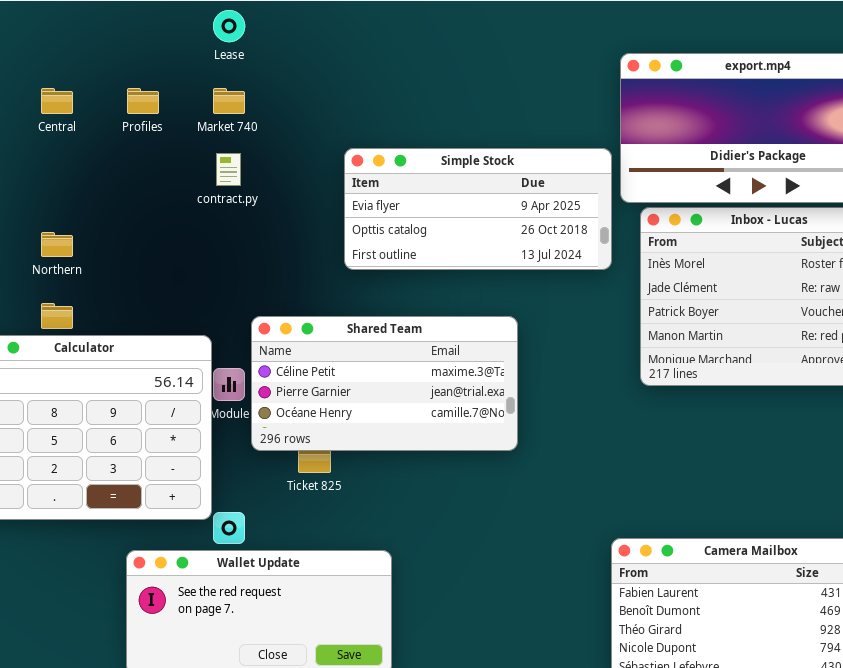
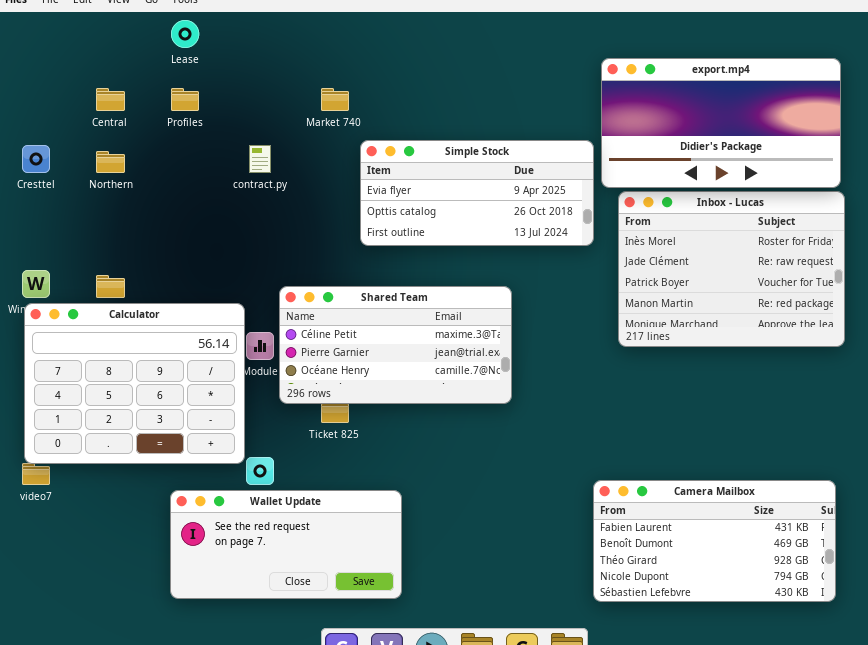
Lease: [213,10,245,42] -> [171,20,199,48], moved
Market 740: [213,88,245,114] -> [321,88,349,111], moved
Northern: [41,232,73,257] -> [96,151,125,173], moved

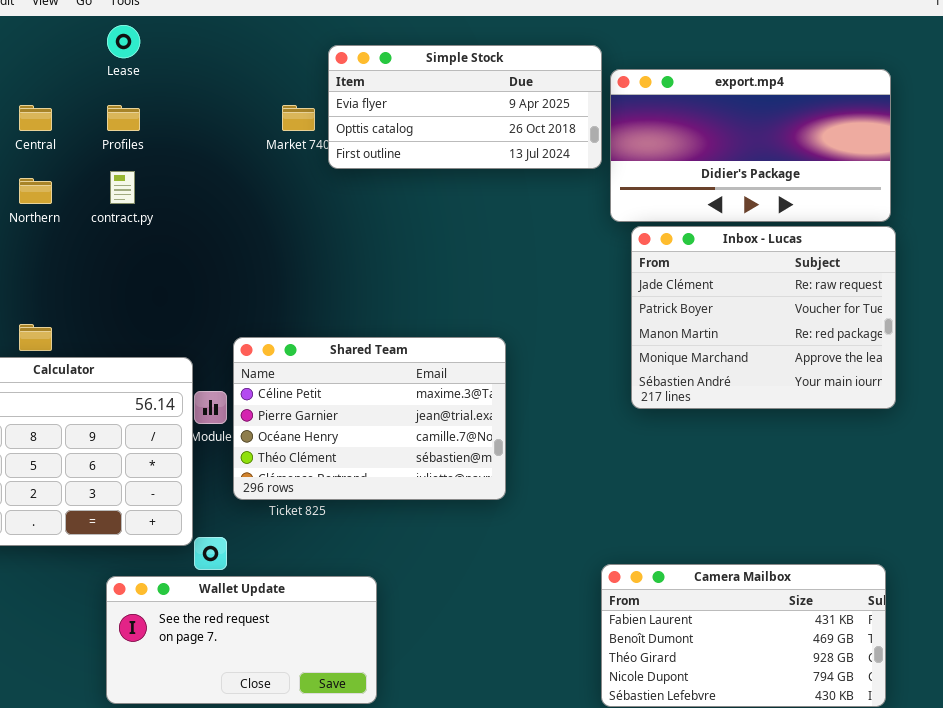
Simple Stock: [360,140,594,246] -> [328,45,602,169], moved
contract.py: [249,145,271,173] -> [110,171,135,204], moved
Inbox - Lucas: [618,191,845,347] -> [631,226,896,409], scrolled down 1 row
Shared Team: [279,286,512,404] -> [233,337,506,500], resized

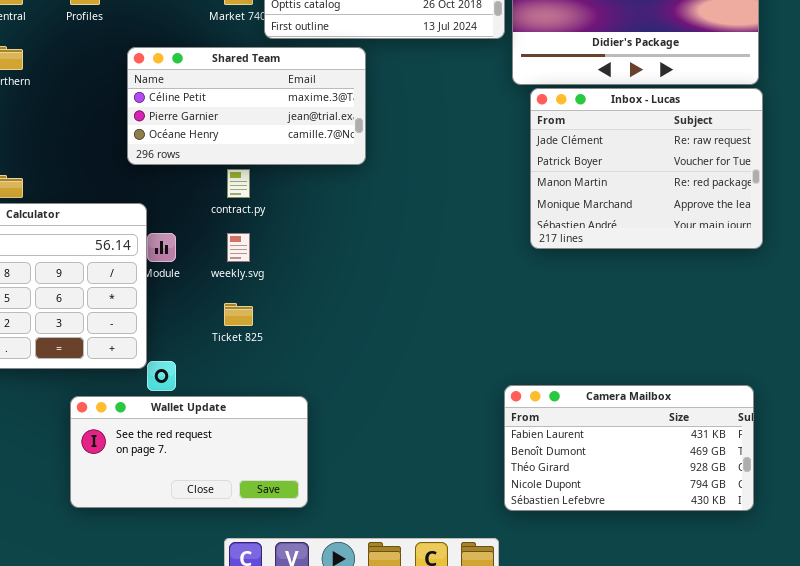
contract.py: [110,171,135,204] -> [227,169,250,198], moved
Shared Team: [233,337,506,500] -> [127,47,366,165], moved, resized

